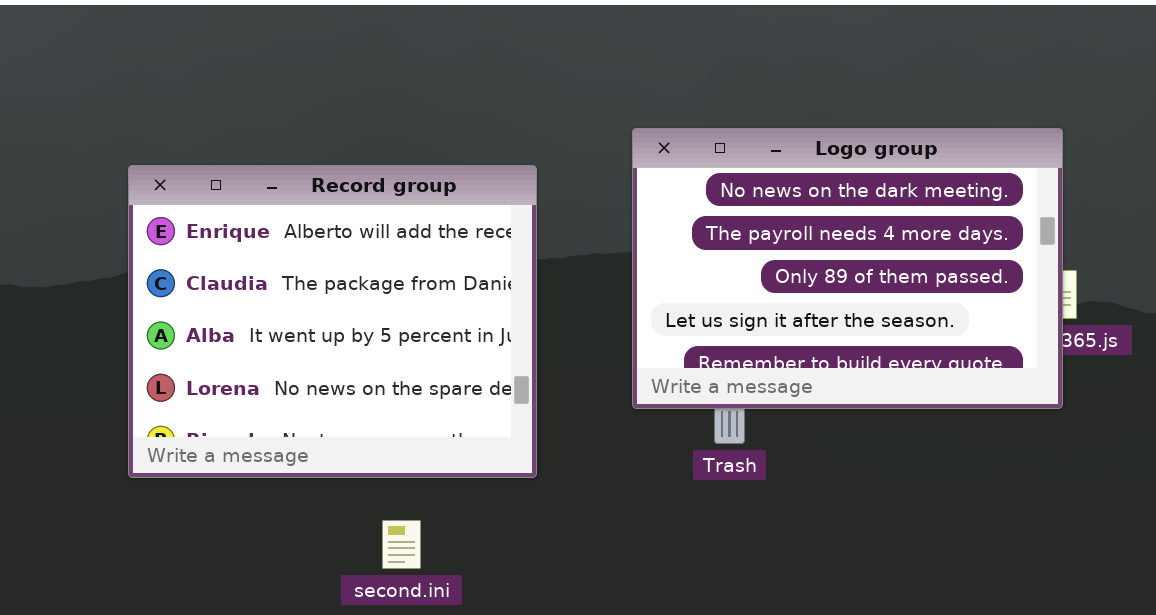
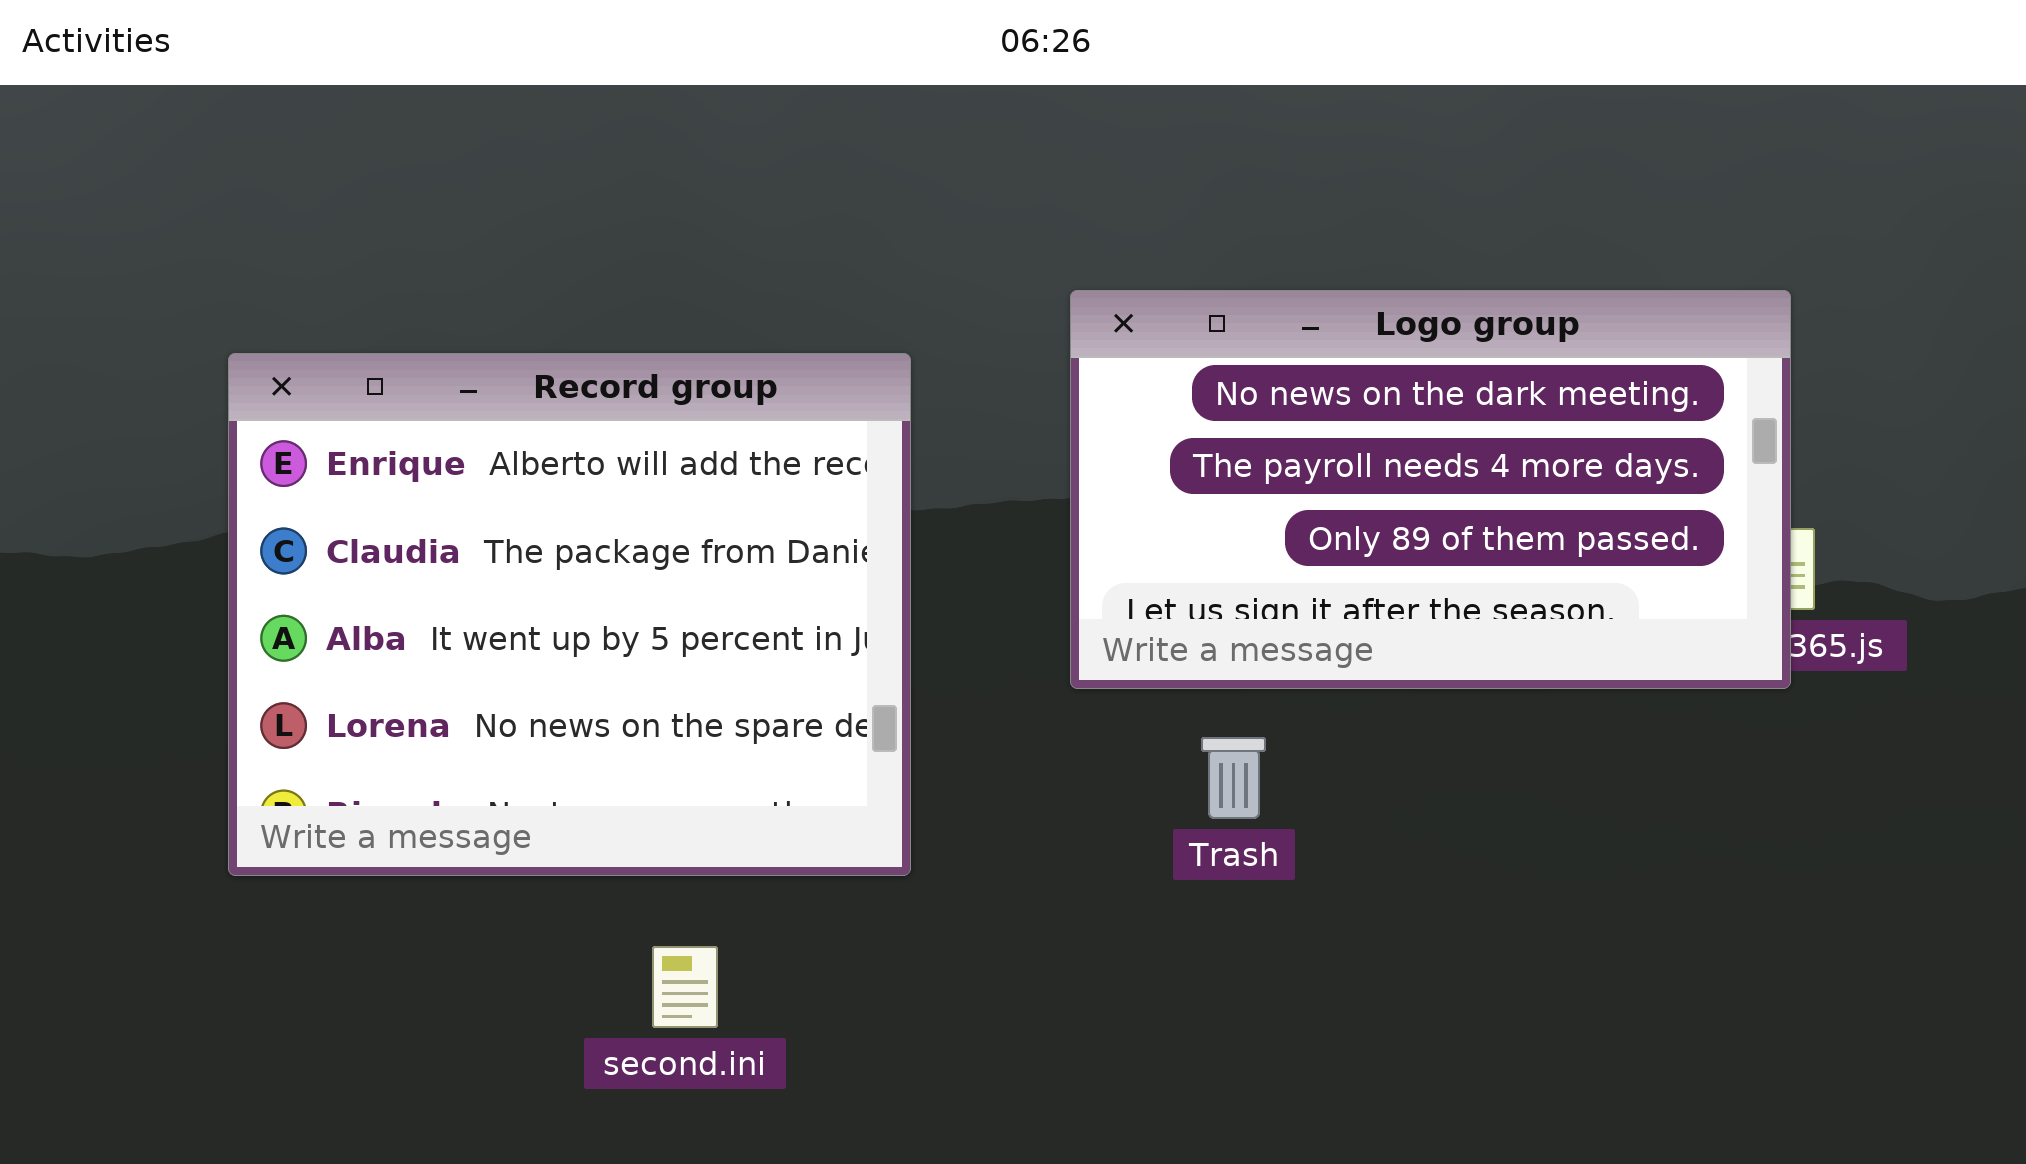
Logo group: [632,128,1063,409] -> [1070,290,1791,689], resized

